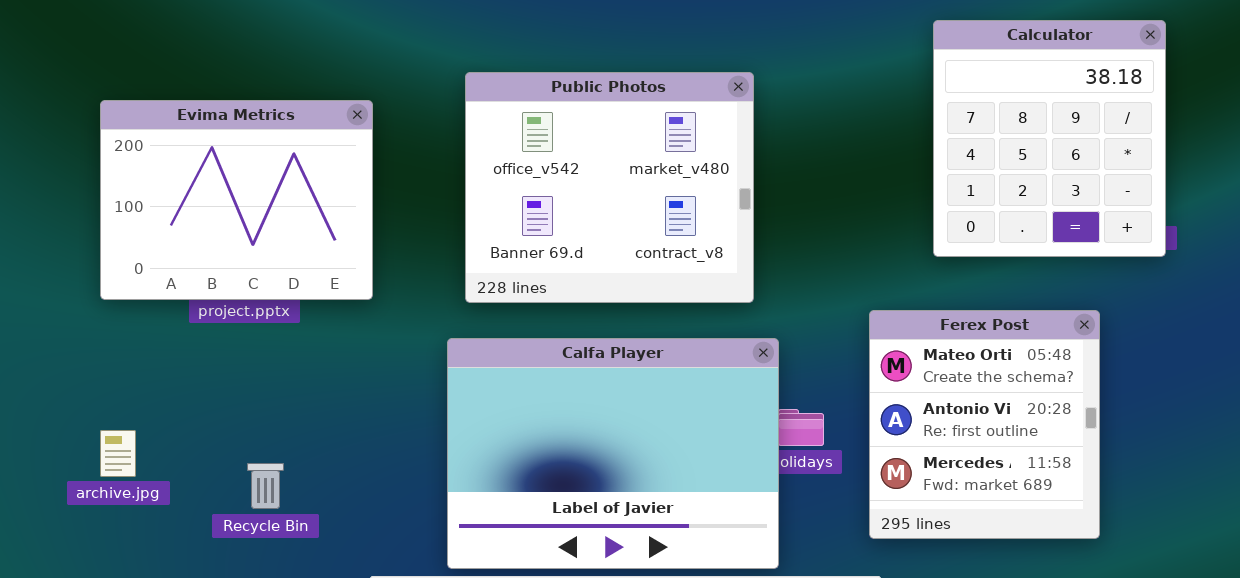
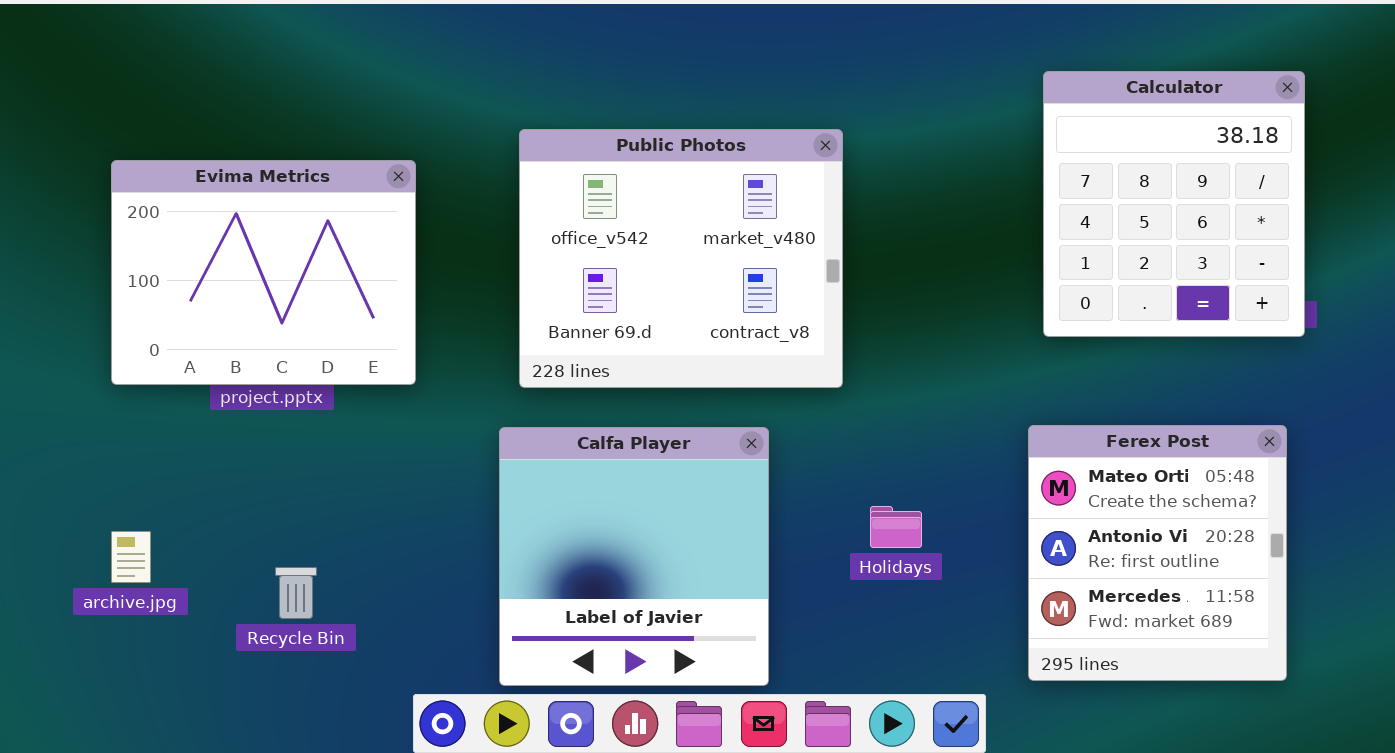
Ferex Post: [869,310,1100,539] -> [1028,425,1287,681], moved
Calfa Player: [447,338,779,569] -> [499,427,769,686], resized

